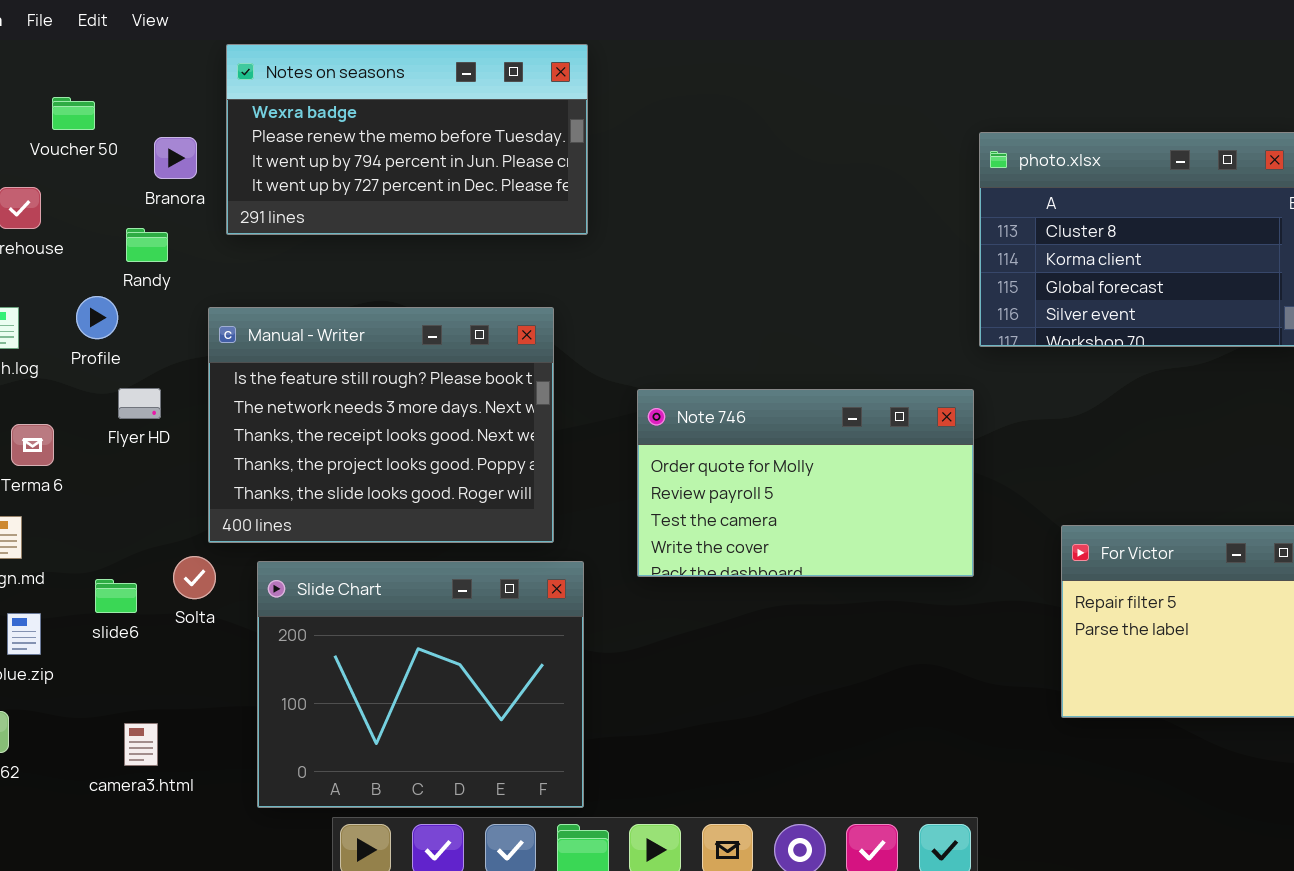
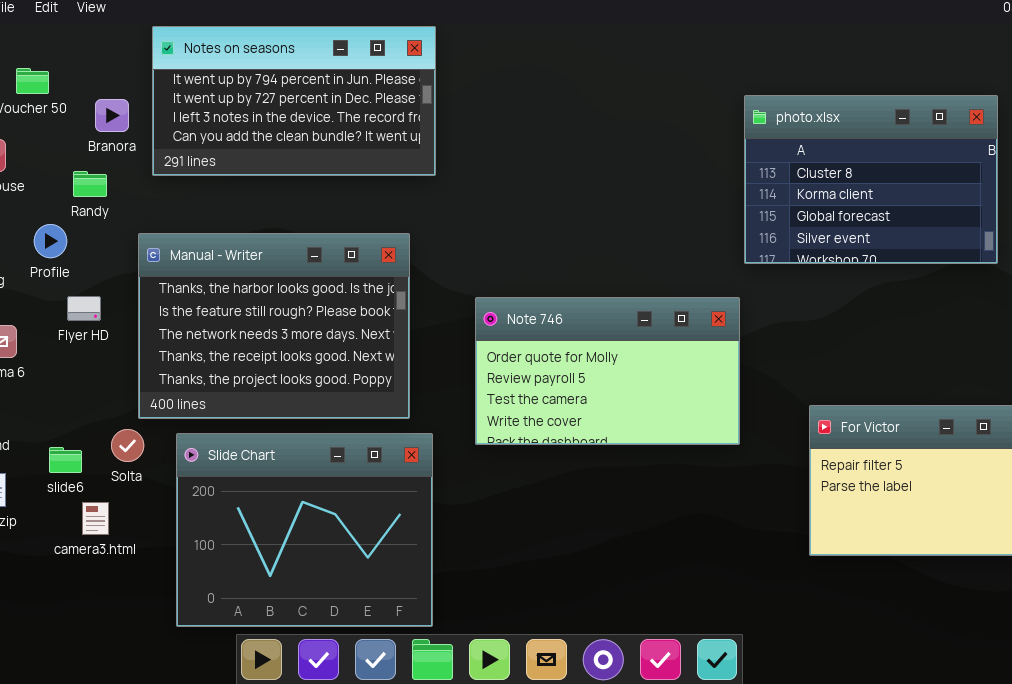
Notes on seasons: [226,44,588,235] -> [152,26,436,176], scrolled down 2 rows
Manual - Writer: [208,307,554,543] -> [138,233,410,419], scrolled up 1 row
camera3.html: [124,723,158,766] -> [82,502,109,535], moved

